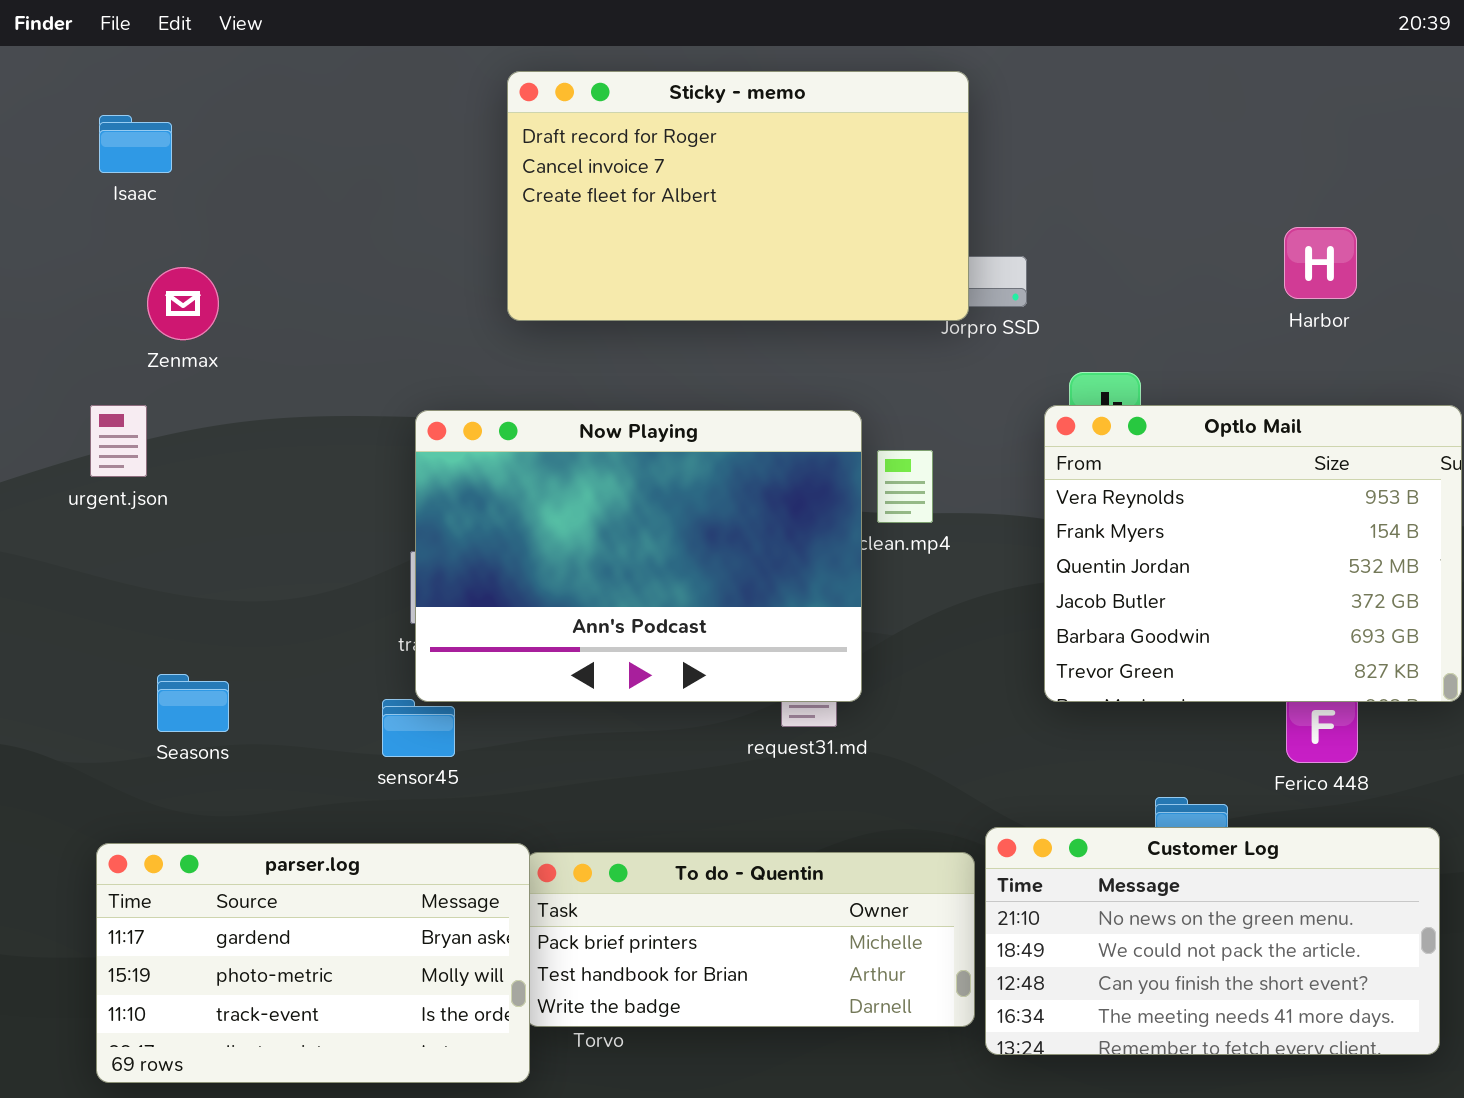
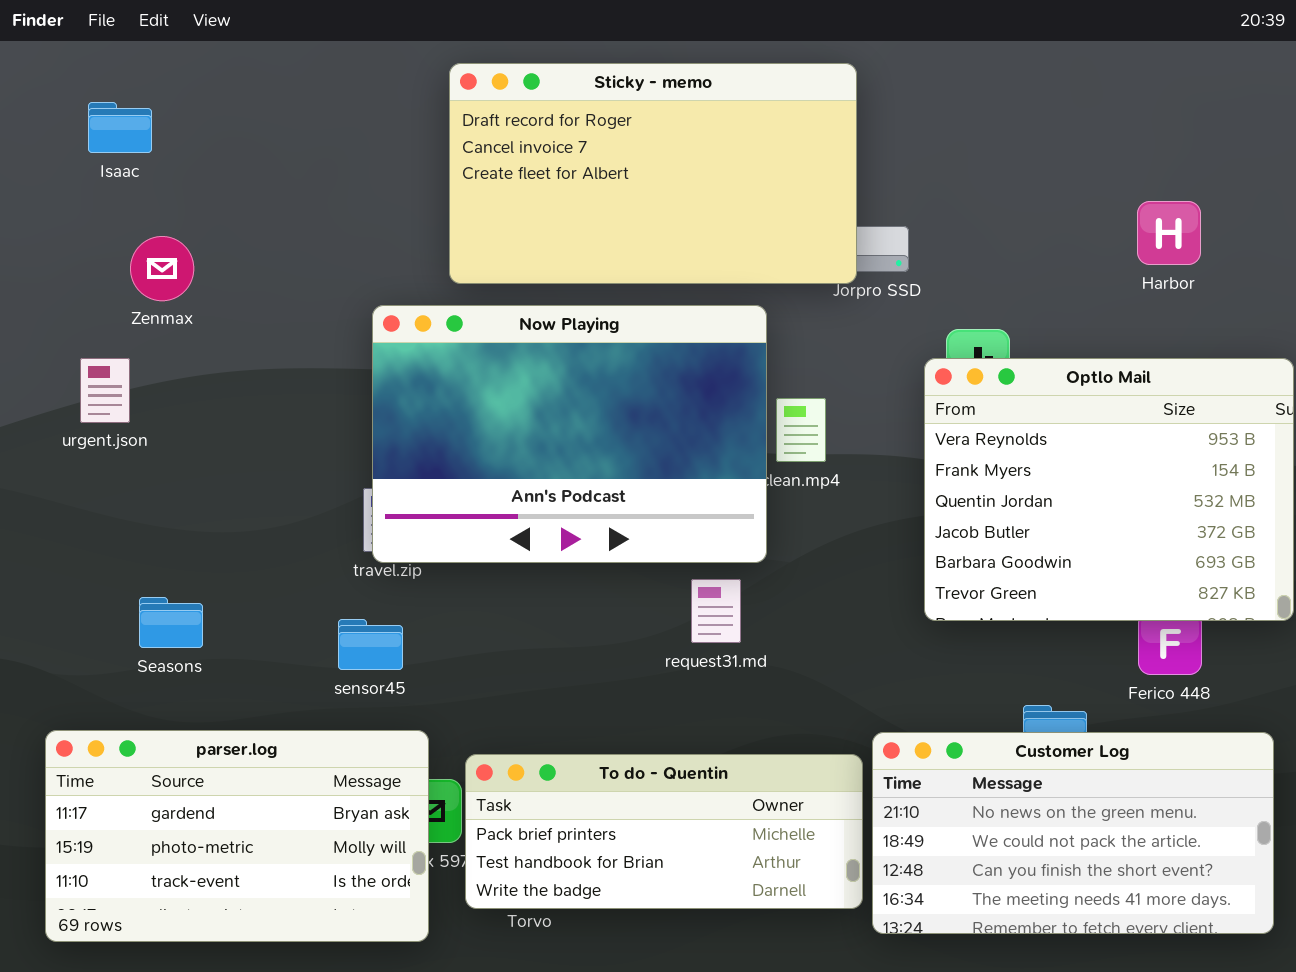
Now Playing: [415,410,862,702] -> [372,305,767,563], moved
parser.log: [96,843,530,1083] -> [45,730,429,942], moved

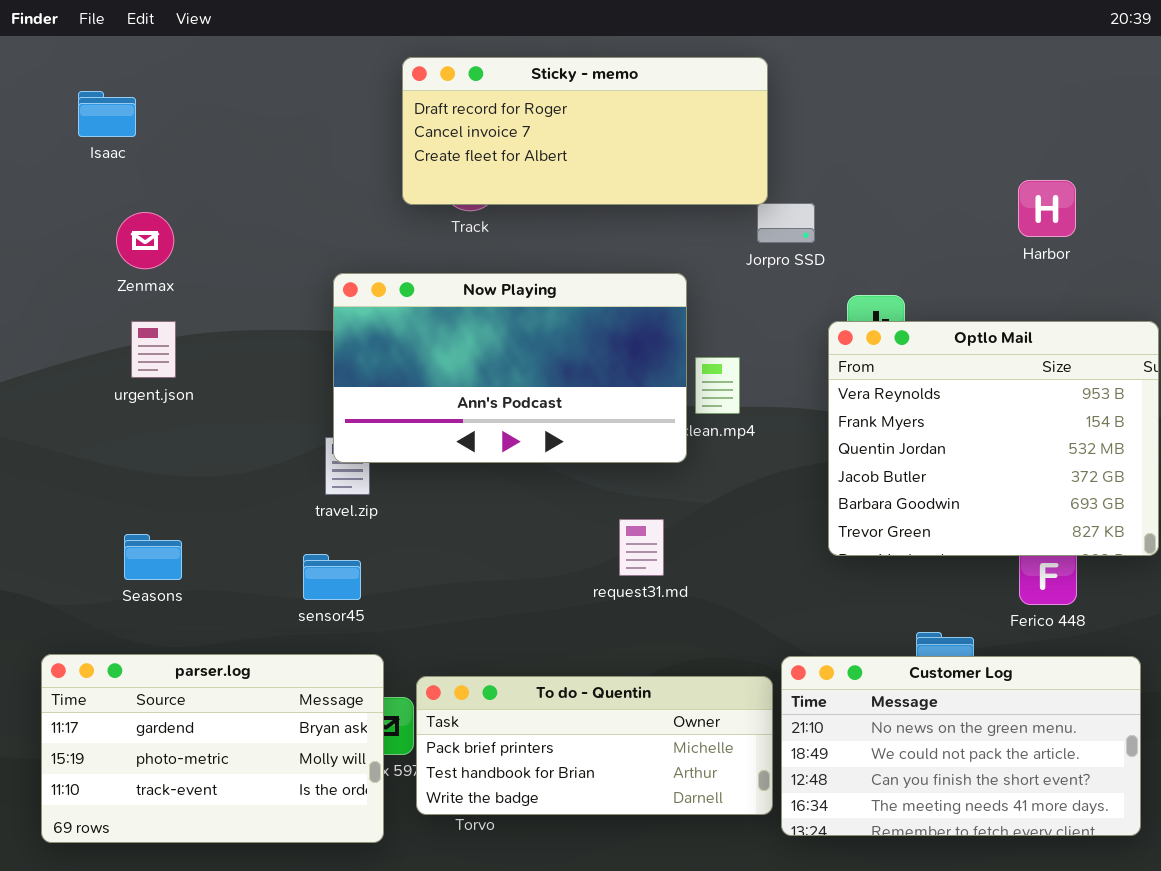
Sticky - memo: [449,63,857,284] -> [402,57,768,205], resized
Now Playing: [372,305,767,563] -> [333,273,687,463], resized
urgent.json: [80,358,130,423] -> [131,321,176,378], moved

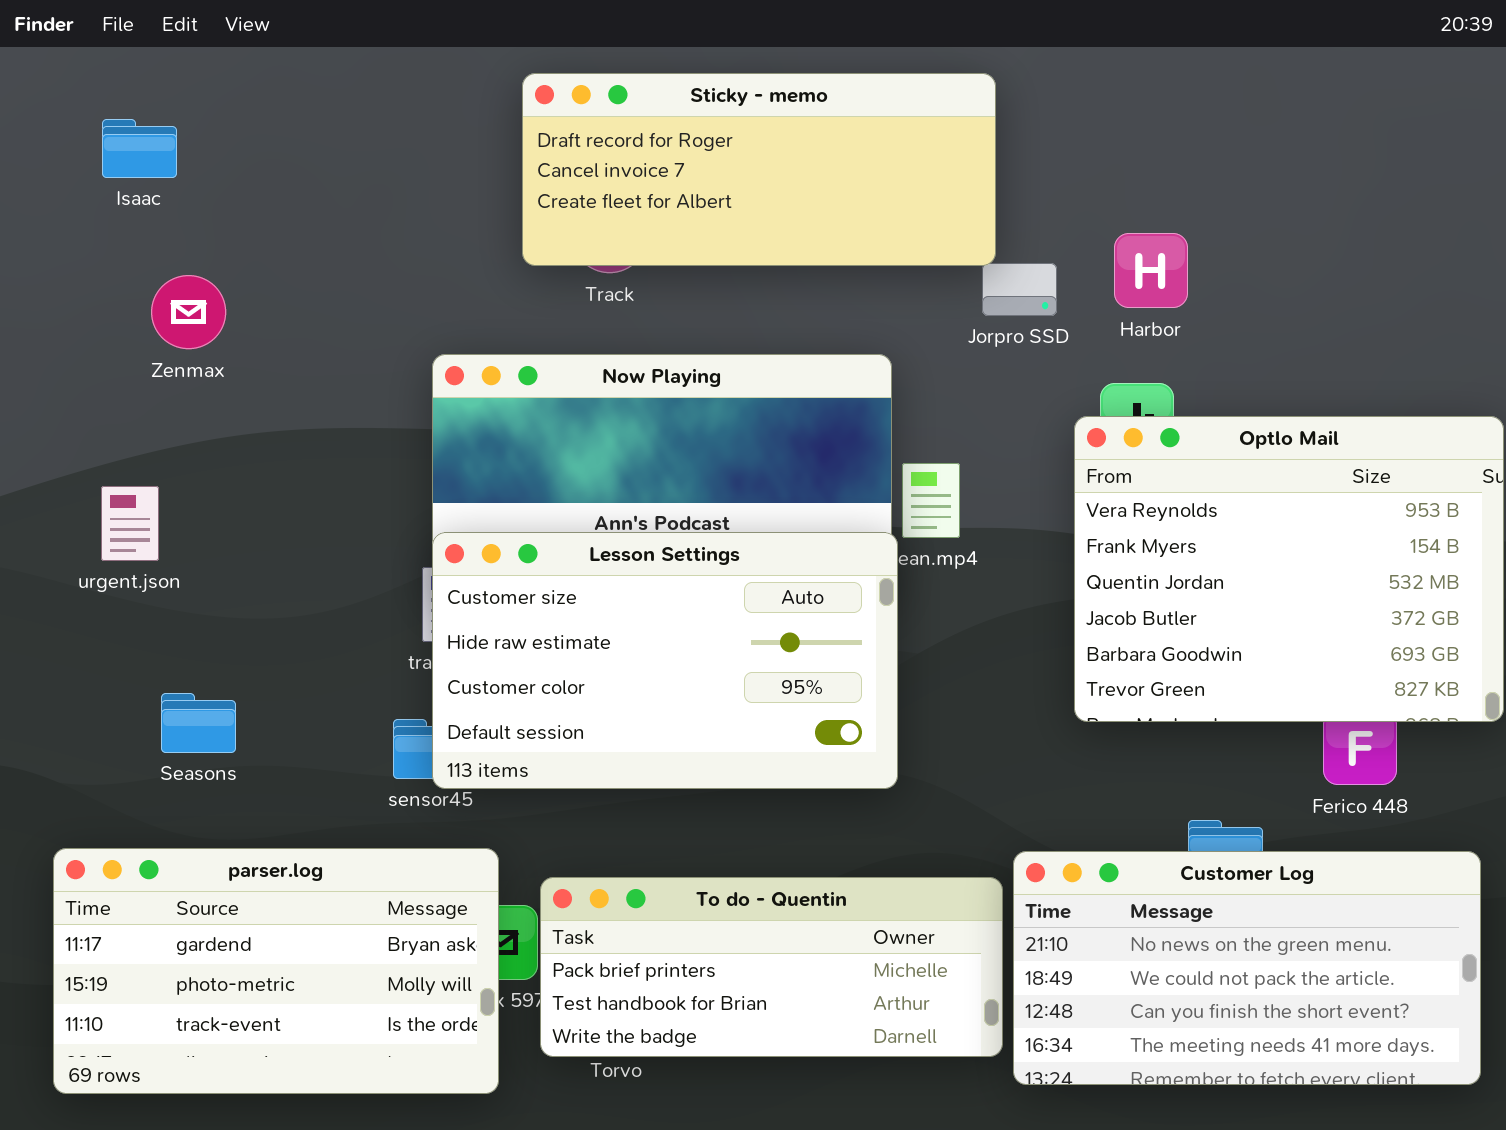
Harbor: [1018,180,1076,237] -> [1114,233,1188,308], moved
urgent.json: [131,321,176,378] -> [101,486,159,561], moved
Lesson Settings: none -> [432,532,898,789], opened

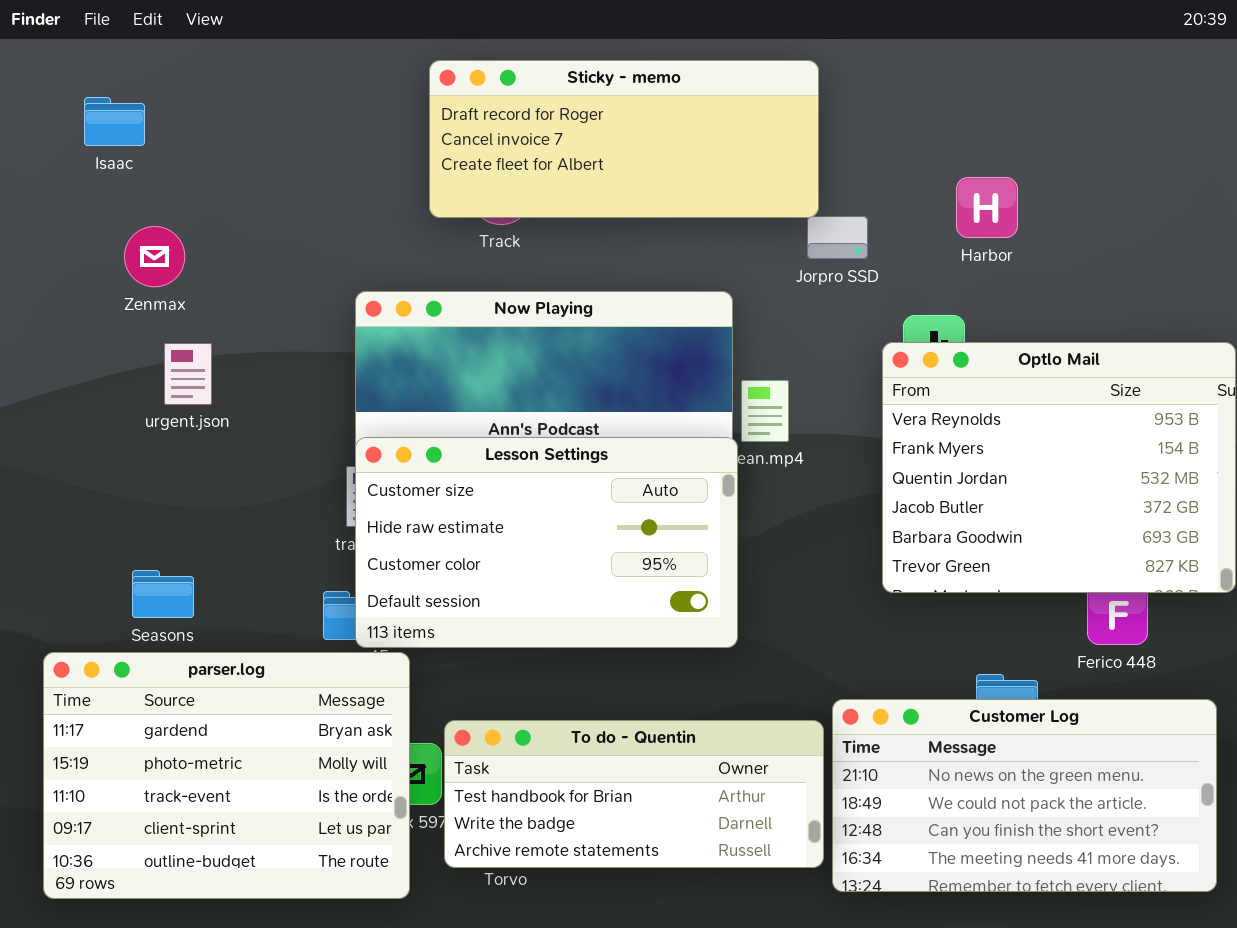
Harbor: [1114,233,1188,308] -> [956,177,1018,238], moved
urgent.json: [101,486,159,561] -> [164,343,212,405], moved
parser.log: [53,848,499,1094] -> [43,652,410,899], resized
To do - Quentin: [540,877,1003,1057] -> [444,720,824,868], scrolled down 1 row

